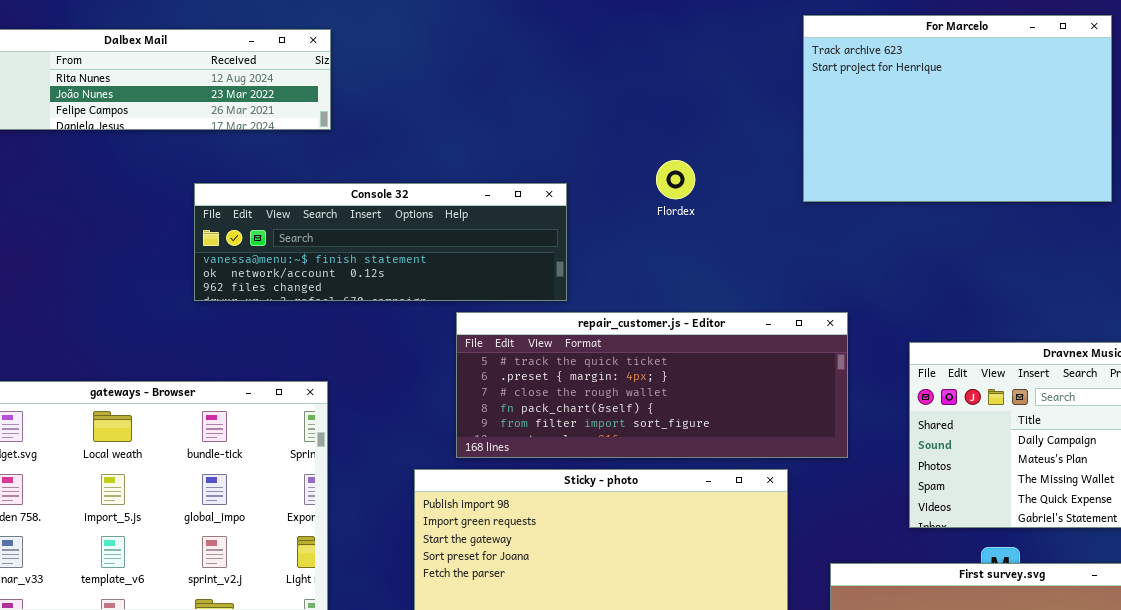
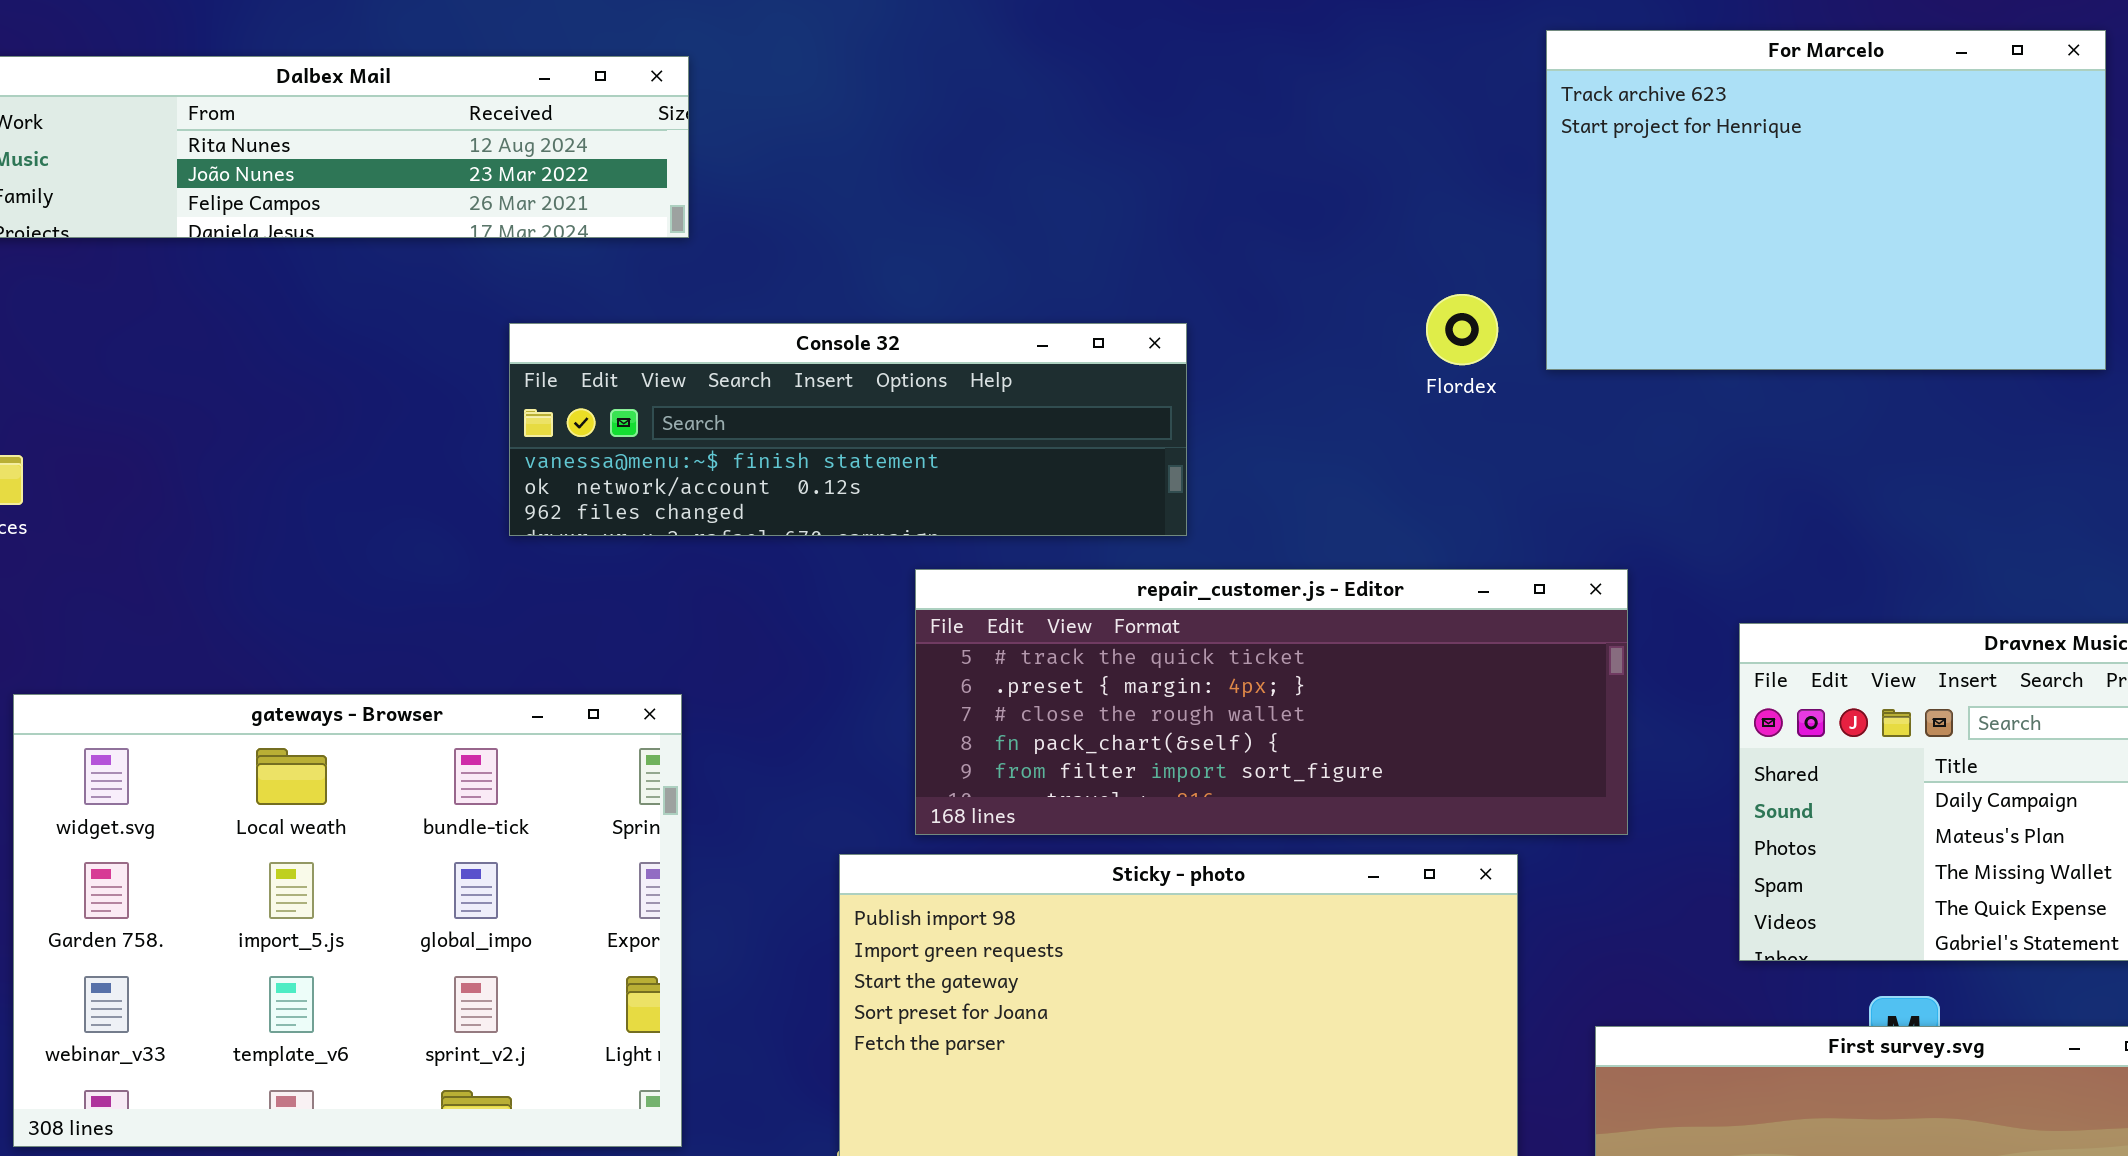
Flordex: [656,160,695,199] -> [1426,294,1498,365], moved
Console 32: [194,183,567,301] -> [509,323,1187,536], moved

